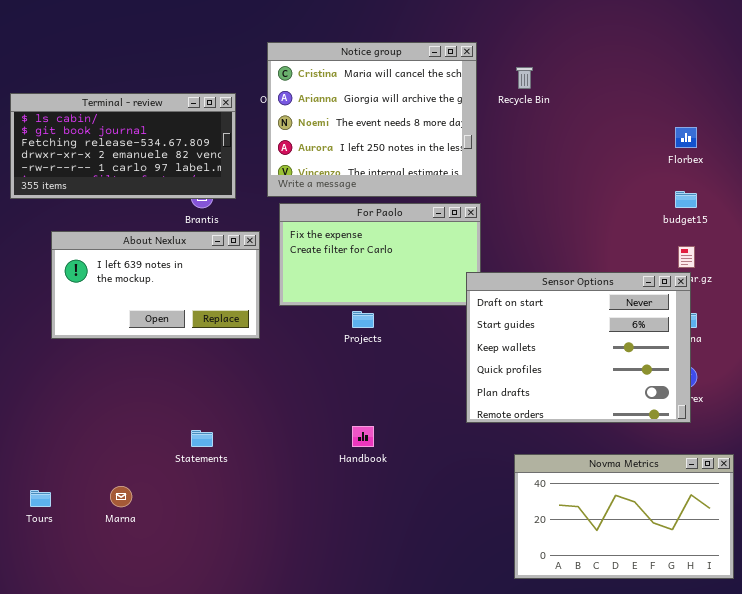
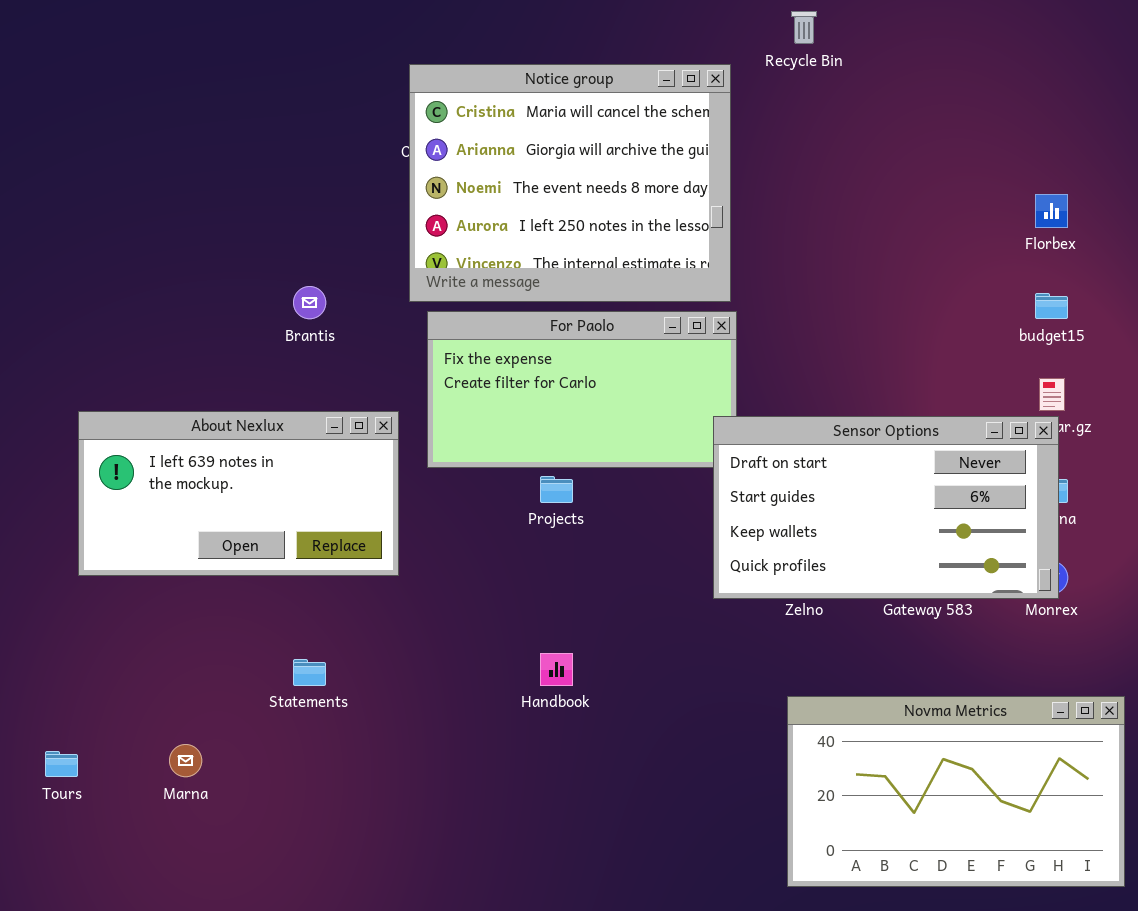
Recycle Bin: [516,67,533,89] -> [791,11,817,44], moved
Terminal - review: [10,93,236,199] -> none, closed
About Nexlux: [51,231,260,339] -> [78,411,399,576], moved
Sensor Options: [466,272,691,423] -> [713,416,1059,599], resized

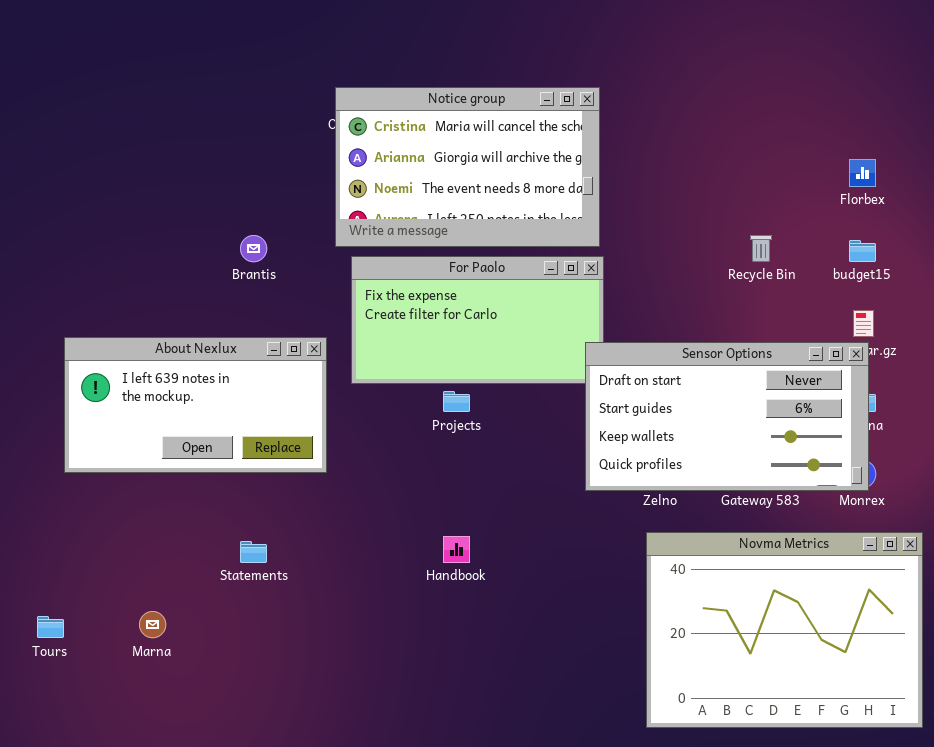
Recycle Bin: [791,11,817,44] -> [750,235,772,262], moved
Notice group: [409,64,731,302] -> [335,87,600,247], resized
Novma Metrics: [787,696,1125,887] -> [646,532,923,728], resized

